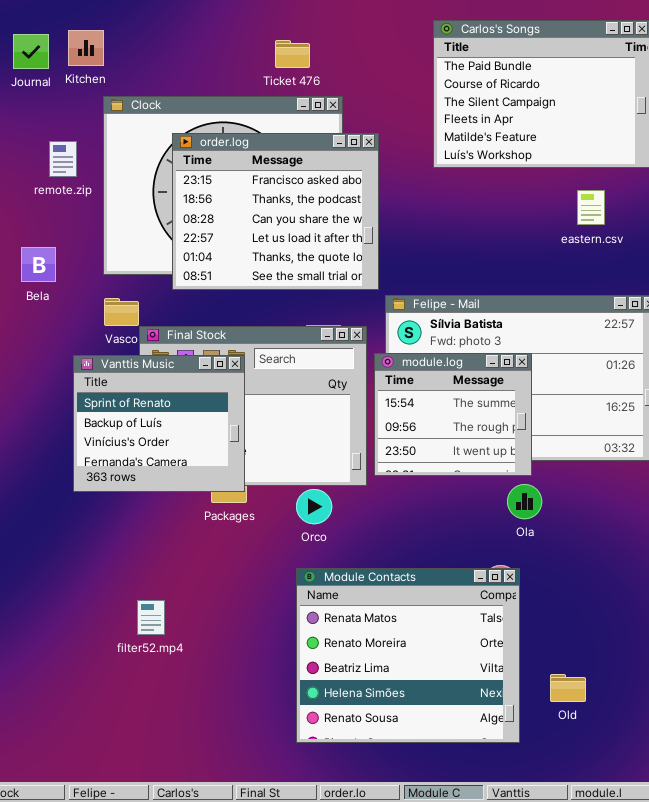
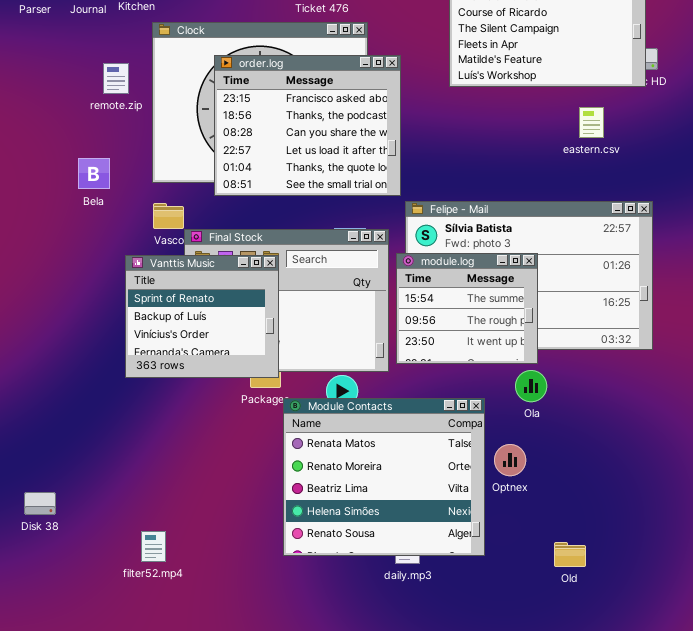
Module Contacts: [296,568,520,743] -> [283,398,485,556], moved
filter52.mp4: [137,600,165,635] -> [141,531,166,562], moved

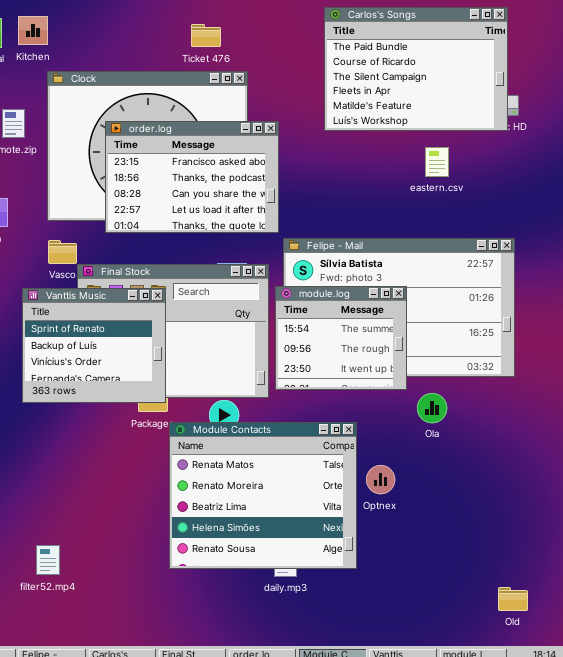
order.log: [214,55,401,196] -> [105,121,279,233], resized
eastern.csv: [579,107,604,138] -> [425,147,449,177], moved
Ola: [515,370,547,402] -> [417,393,447,423], moved
Old: [554,542,586,567] -> [498,587,528,611], moved

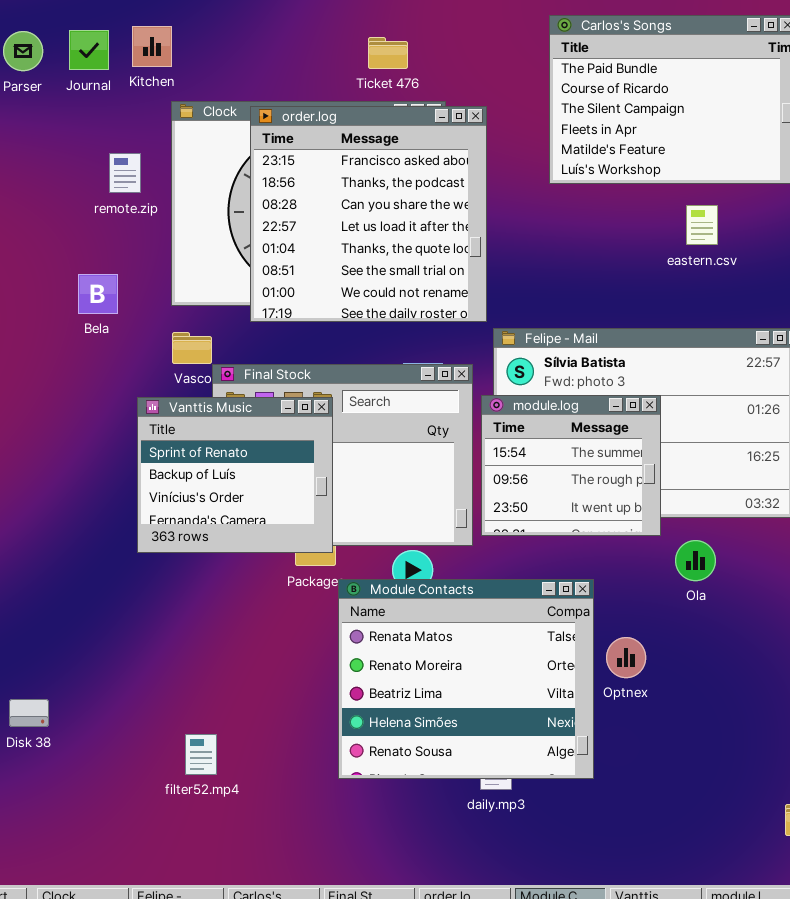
order.log: [105,121,279,233] -> [250,106,487,322], resized
filter52.mp4: [36,545,60,575] -> [185,734,217,775], moved

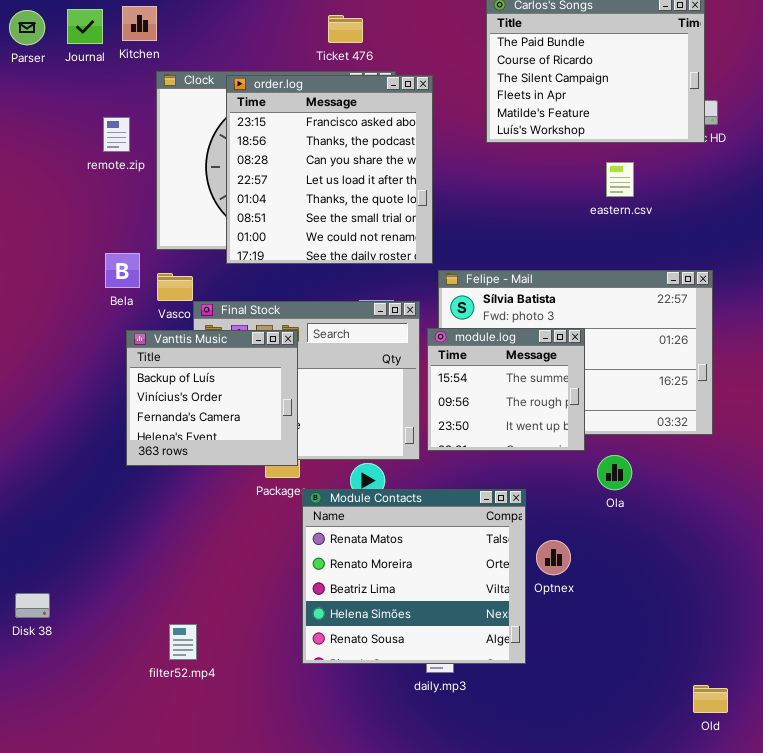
Bela: [78,274,118,314] -> [105,253,140,288], moved
Vanttis Music: [137,397,333,553] -> [126,330,298,466], scrolled down 1 row

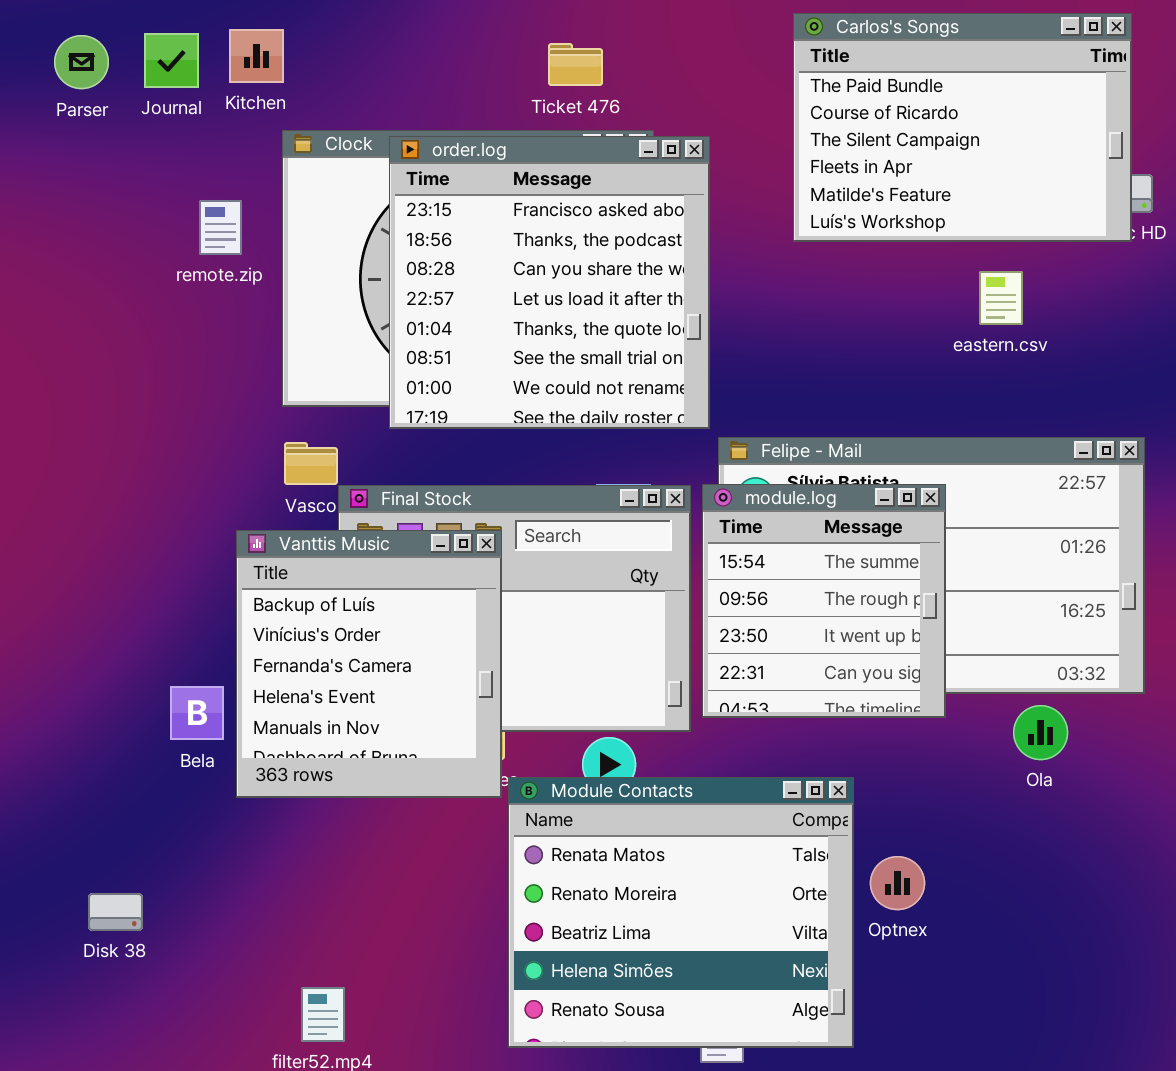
Bela: [105,253,140,288] -> [170,686,224,740], moved
module.log: [427,328,585,451] -> [702,484,946,718], resized
Vanttis Music: [126,330,298,466] -> [236,530,502,798], resized
Ola: [597,455,632,490] -> [1013,705,1068,760], moved
Disk 38: [15,593,50,618] -> [88,893,143,931], moved

